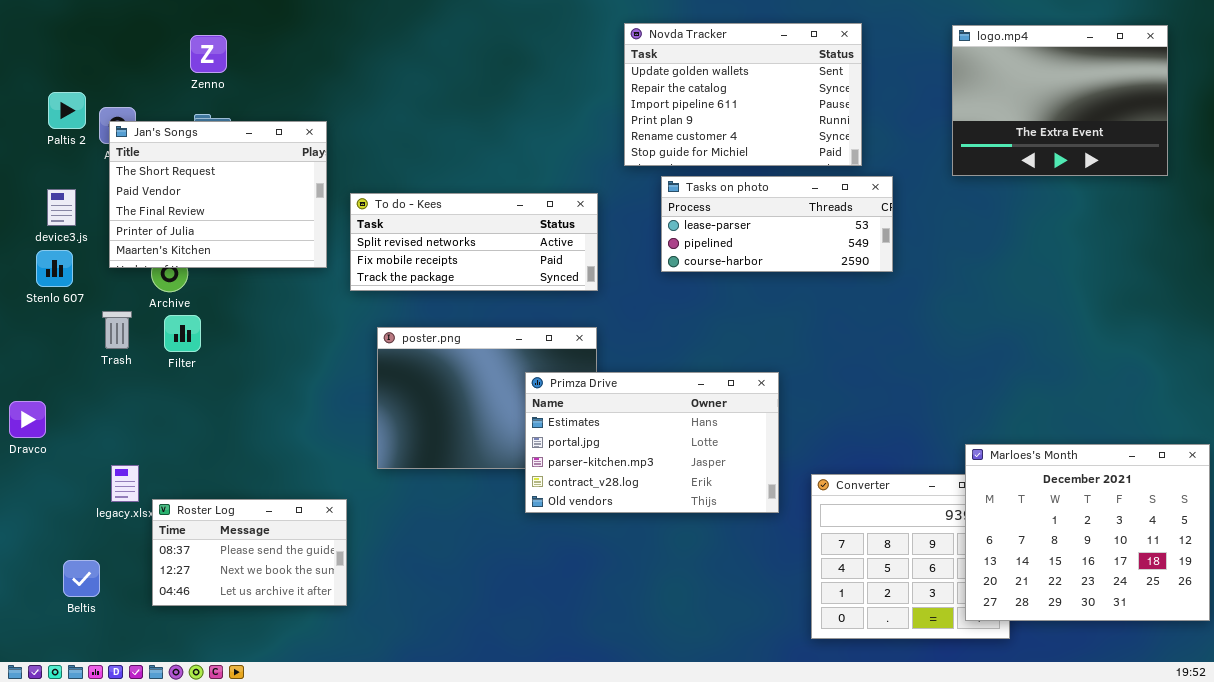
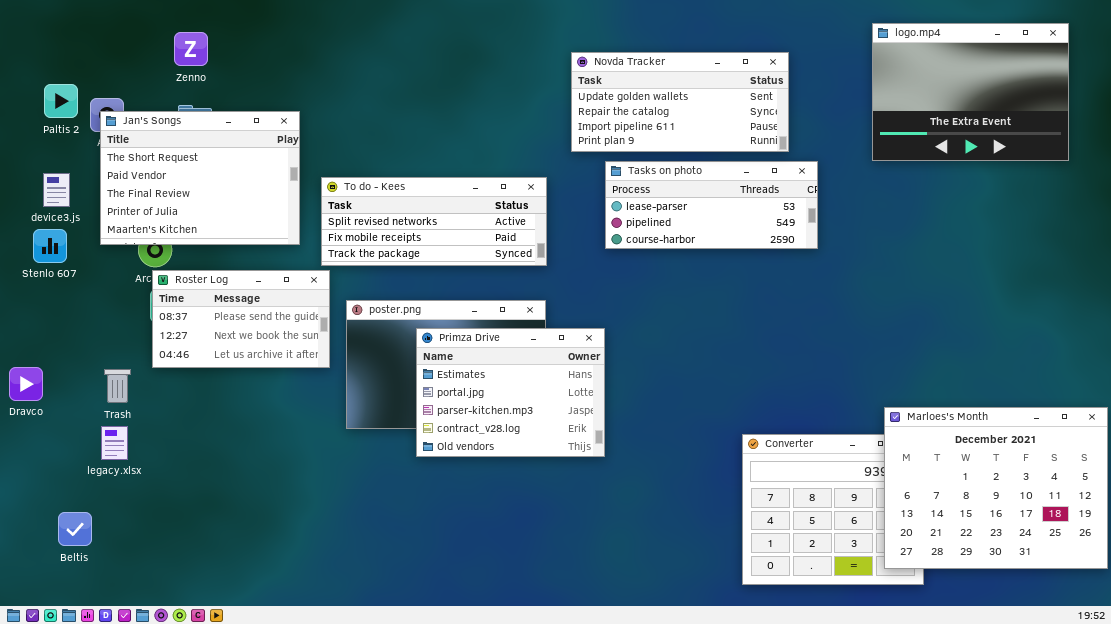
Novda Tracker: [624,23,862,166] -> [571,52,789,152], resized
Trash: [102,311,132,349] -> [104,369,131,403], moved
Primza Drive: [525,372,779,513] -> [416,328,605,457], moved, resized
Roster Log: [152,499,347,606] -> [152,270,330,368], moved

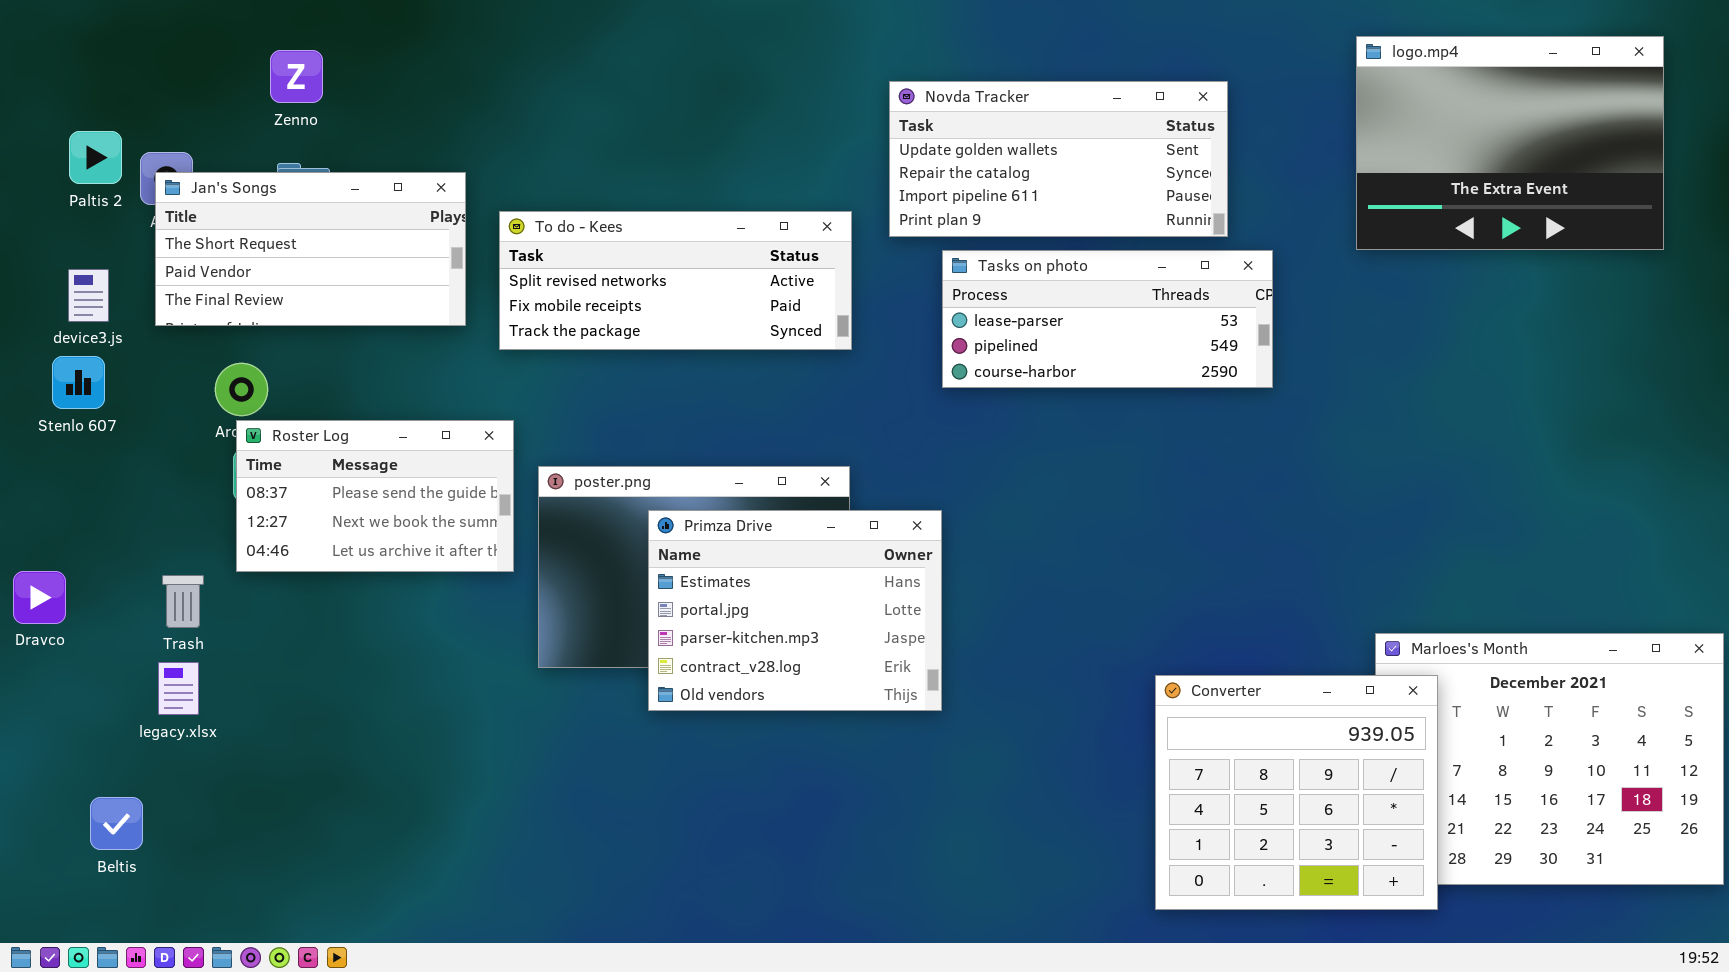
Jan's Songs: [100,111,300,245] -> [155,172,466,326], resized
To do - Kees: [321,177,547,266] -> [499,211,852,350], moved
Converter: [742,434,924,585] -> [1155,675,1438,910], raised

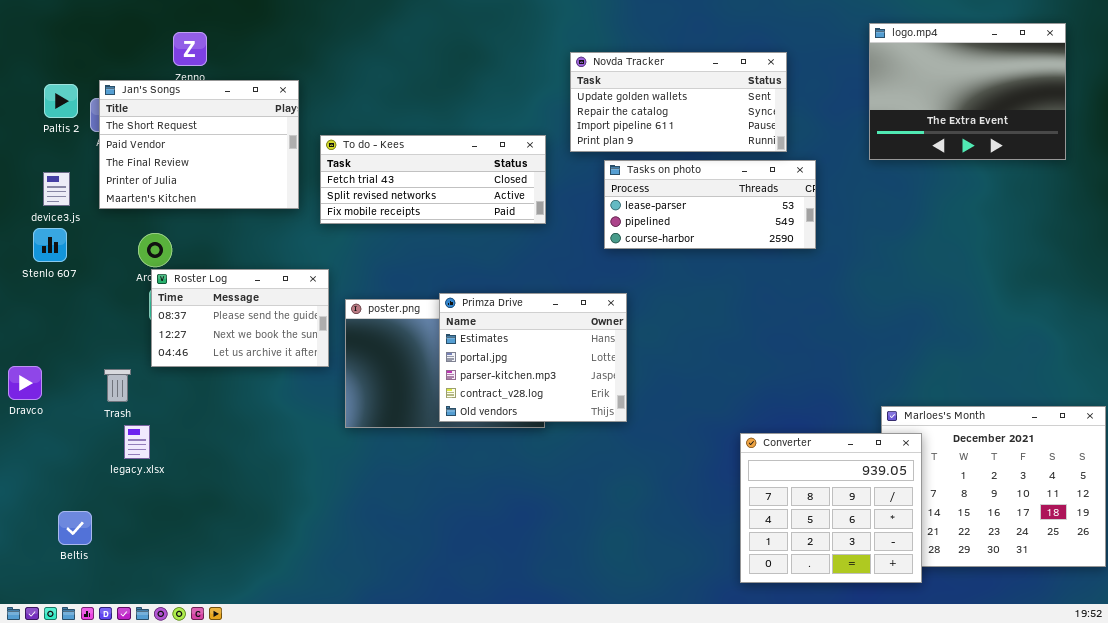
Jan's Songs: [155,172,466,326] -> [99,80,299,209], resized
To do - Kees: [499,211,852,350] -> [320,135,546,224], scrolled up 1 row
Primza Drive: [648,510,942,711] -> [439,293,627,422], moved
legacy.xlsx: [158,662,199,715] -> [124,425,150,459], moved

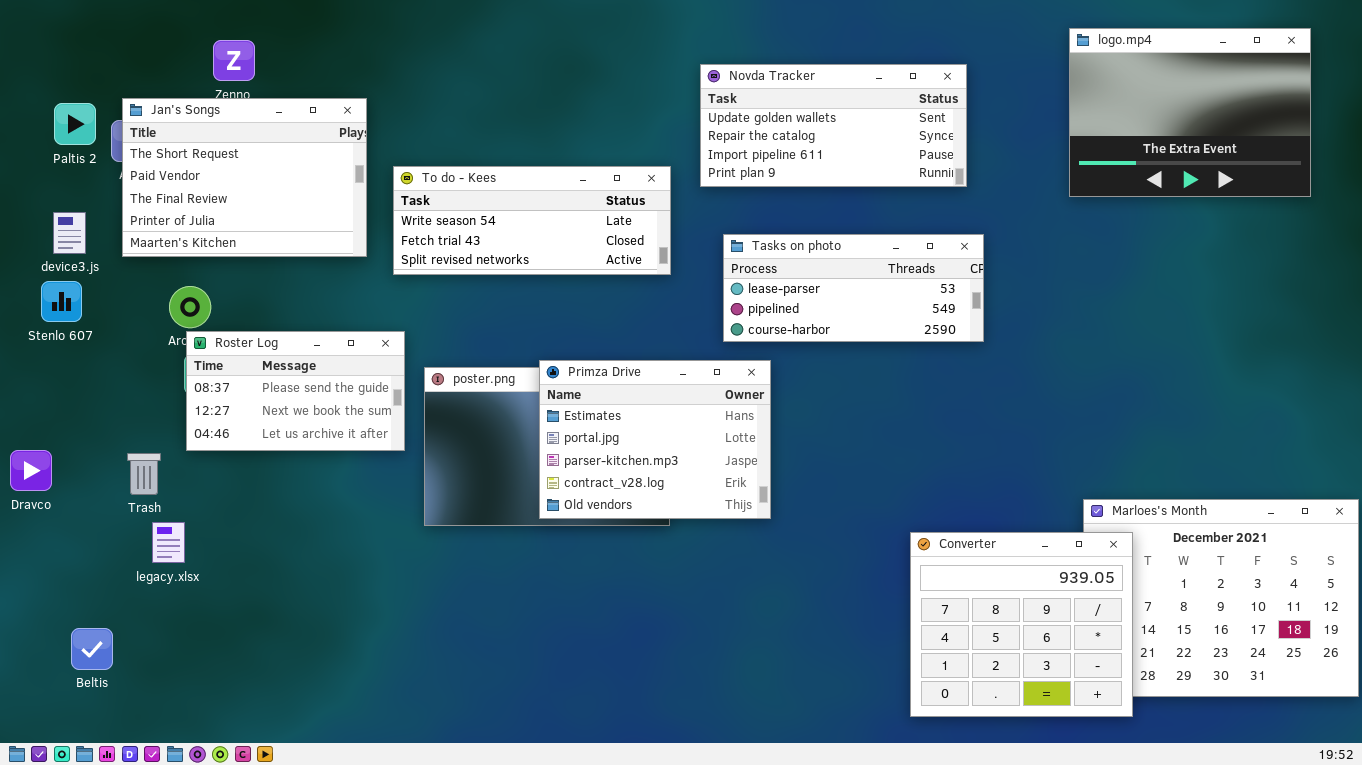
To do - Kees: [320,135,546,224] -> [393,166,671,275], scrolled up 1 row
Tasks on photo: [604,160,816,249] -> [723,234,984,342], moved

